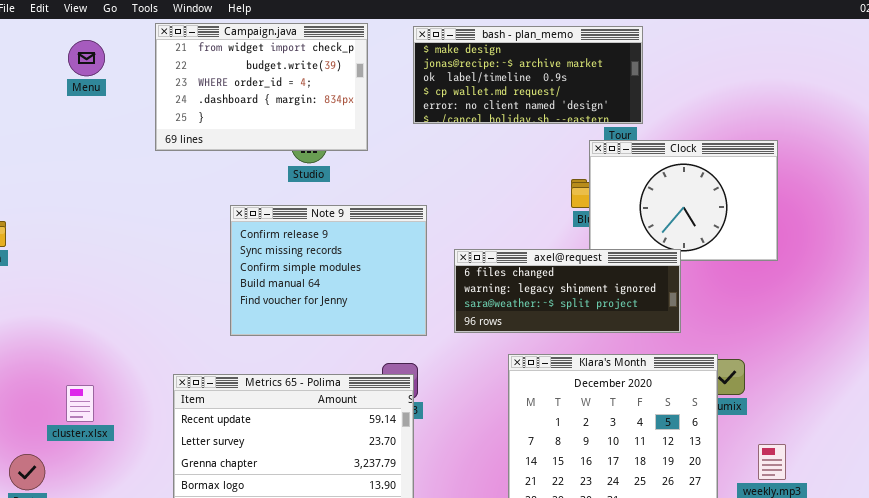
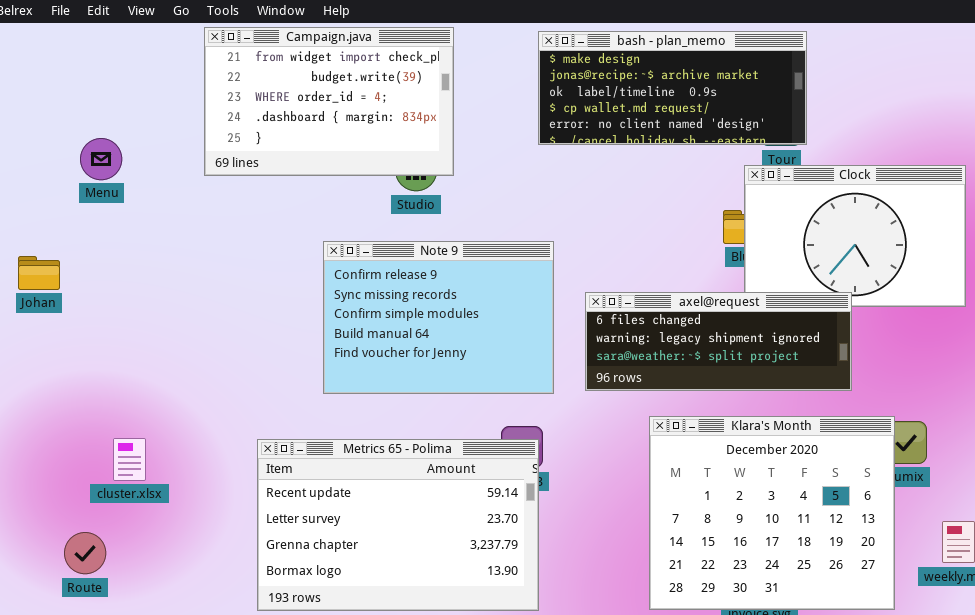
Campaign.java: [155,23,368,151] -> [204,27,454,176], moved
Menu: [68,40,105,76] -> [80,138,122,180], moved
cluster.xlsx: [66,385,94,422] -> [113,438,146,481], moved

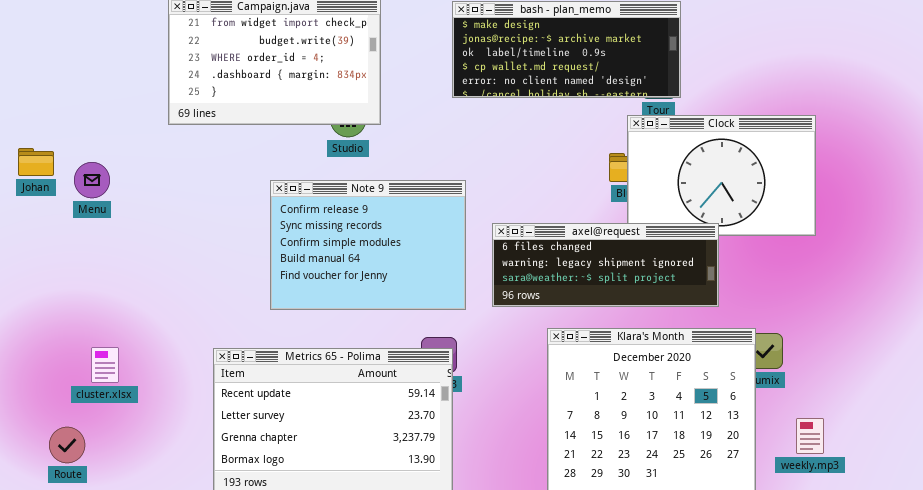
Menu: [80,138,122,180] -> [74,162,110,198], moved
Johan: [18,256,60,290] -> [18,148,54,176], moved

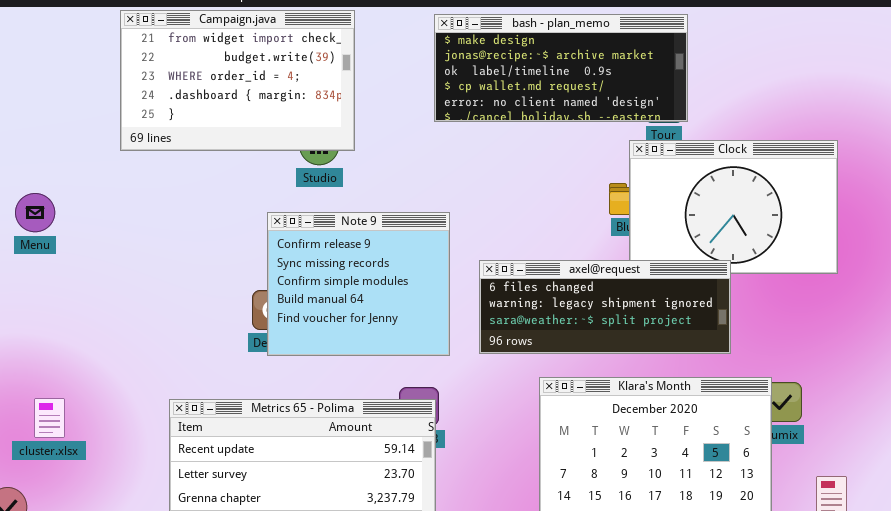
Note 9: [270,180,466,310] -> [267,212,450,356], resized

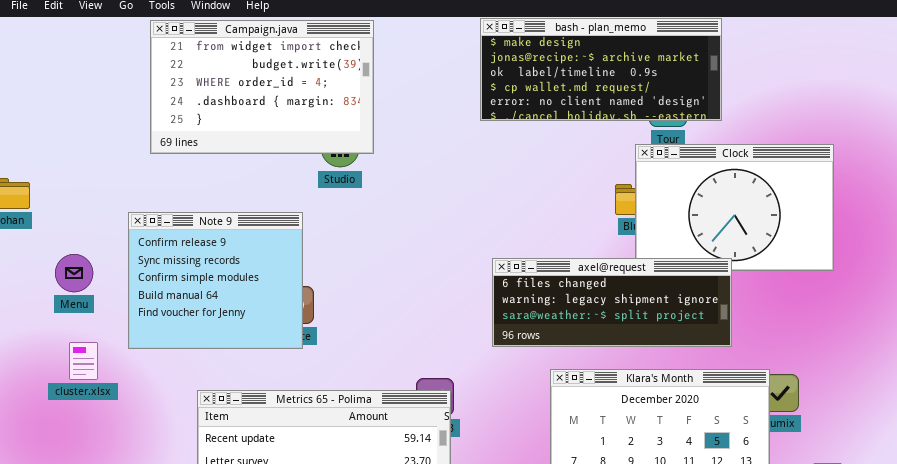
bash - plan_memo: [434,14,688,122] -> [480,18,722,121], moved
Menu: [15,193,55,232] -> [55,254,93,292], moved
Note 9: [267,212,450,356] -> [128,212,303,349], moved
cluster.xlsx: [34,398,65,438] -> [69,342,98,380], moved

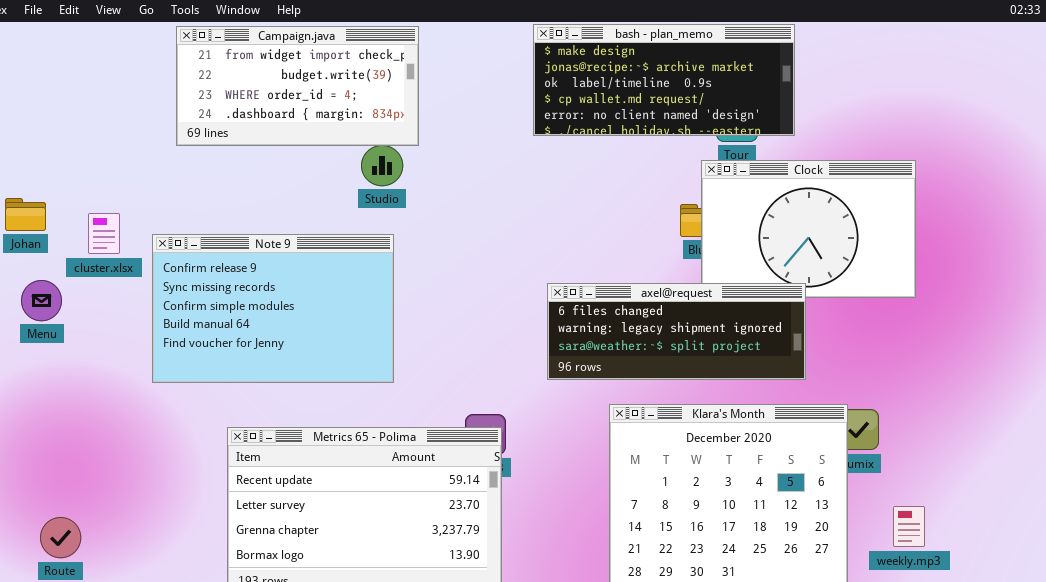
Campaign.java: [150,20,374,154] -> [176,26,419,146], resized
Note 9: [128,212,303,349] -> [152,234,394,383], resized
Menu: [55,254,93,292] -> [21,280,62,321], moved
cluster.xlsx: [69,342,98,380] -> [88,213,120,254], moved

